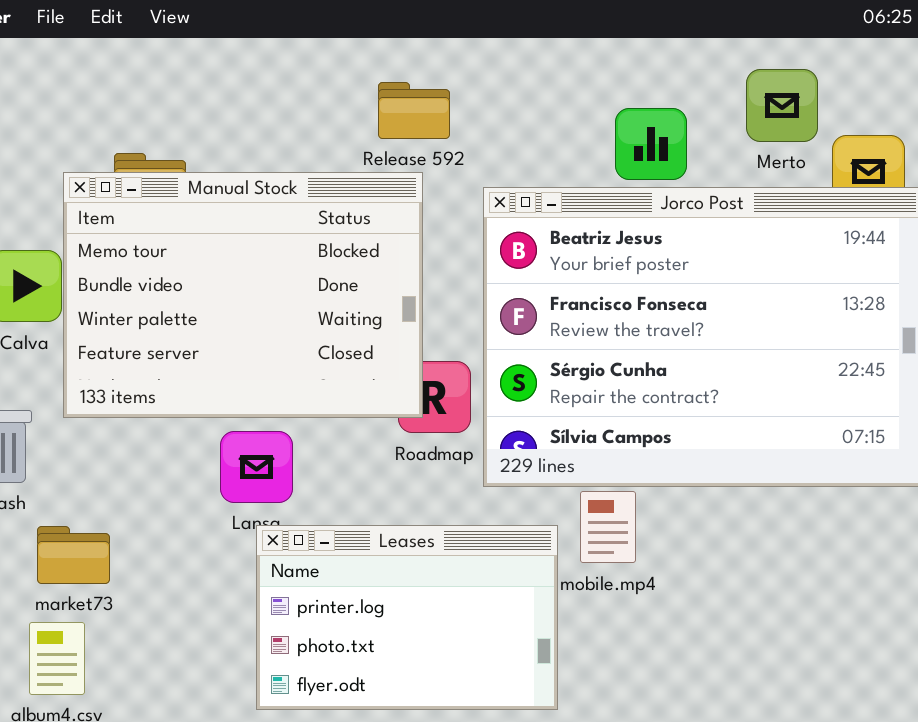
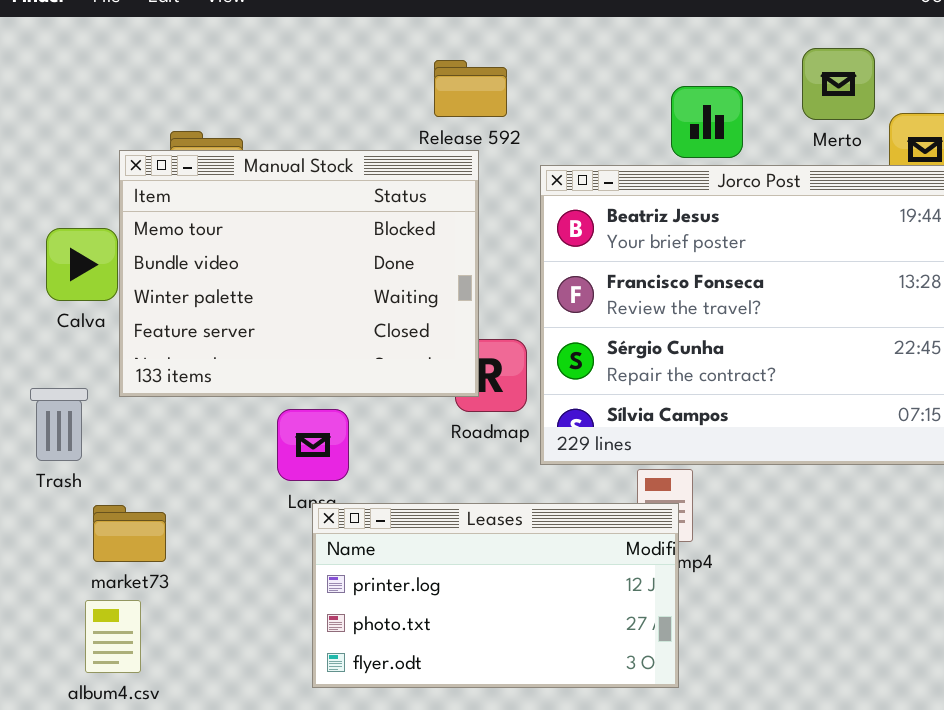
Leases: [256,525,558,710] -> [312,503,679,688], resized

